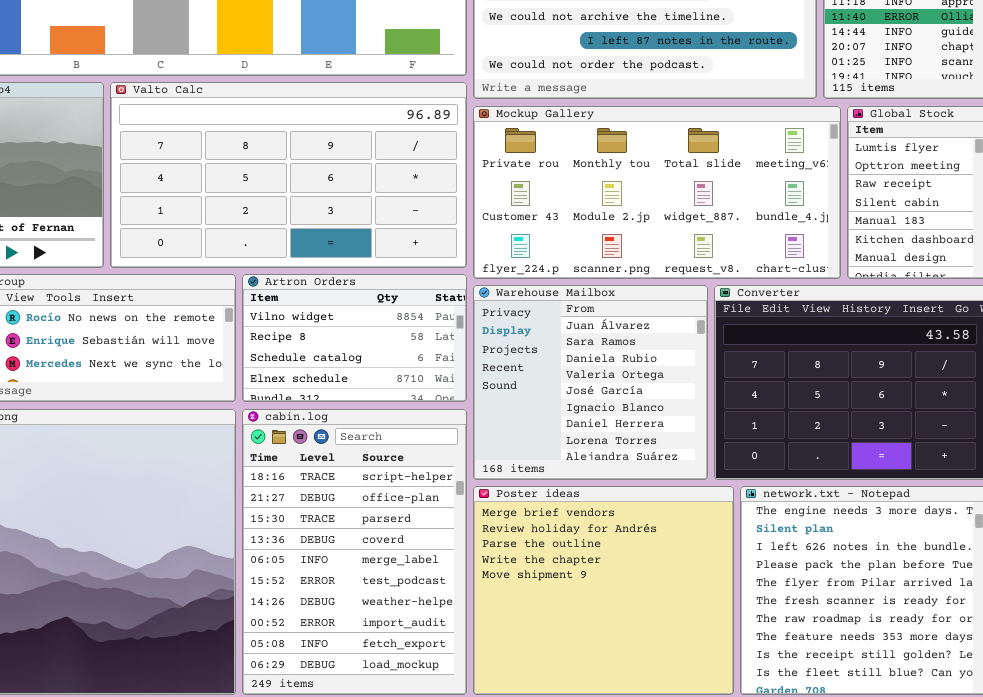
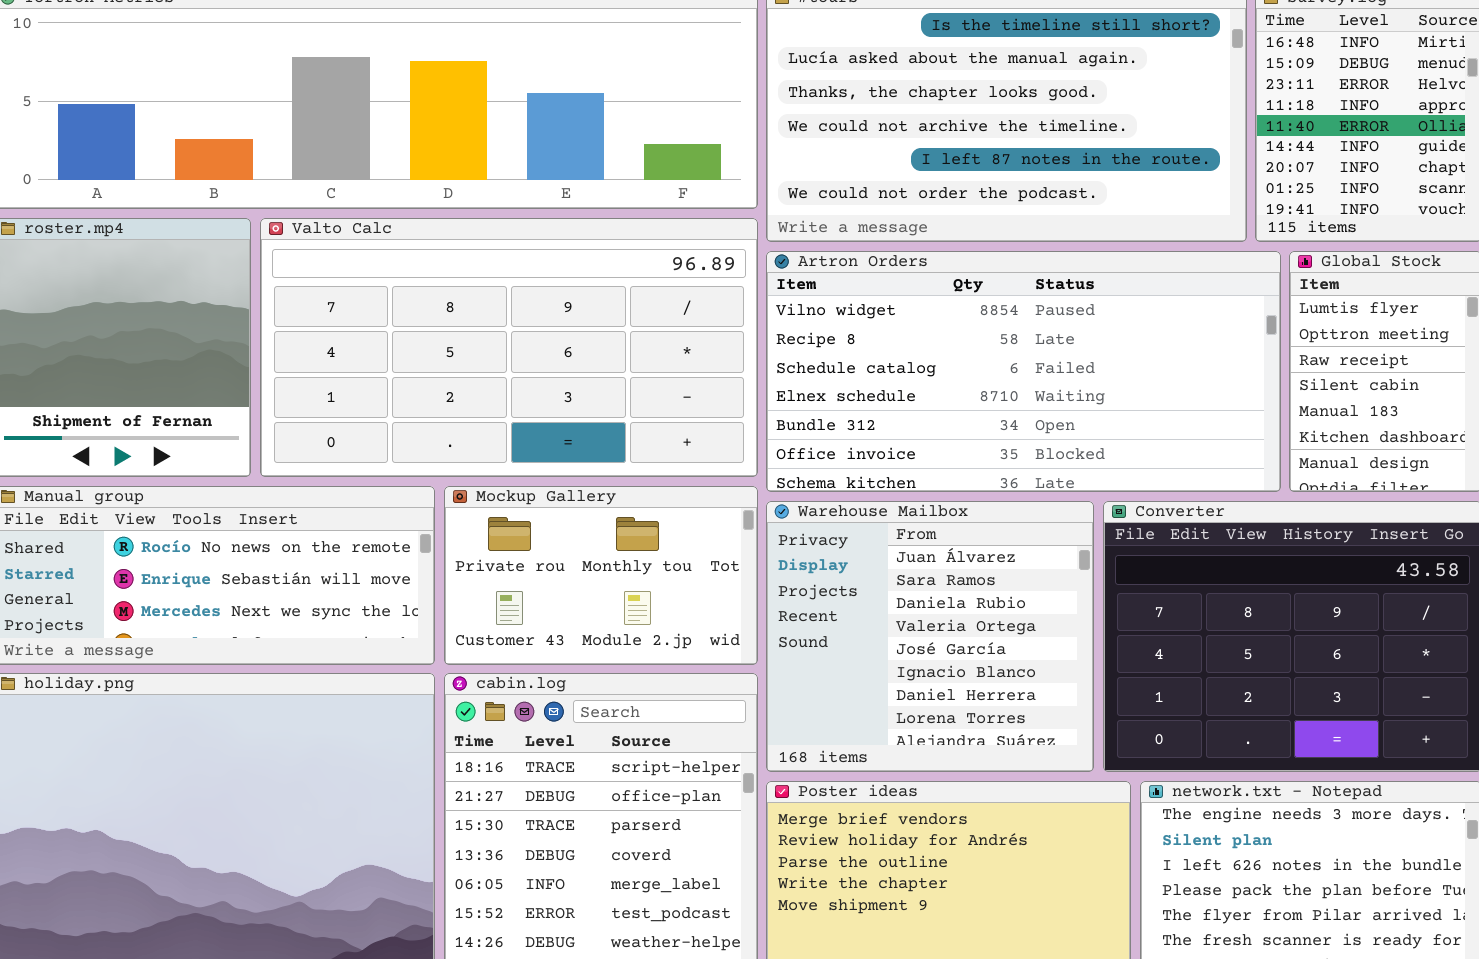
Mockup Gallery: [473,106,841,279] -> [444,486,758,665], moved, resized
Artron Orders: [242,274,467,402] -> [766,251,1281,492], moved, resized

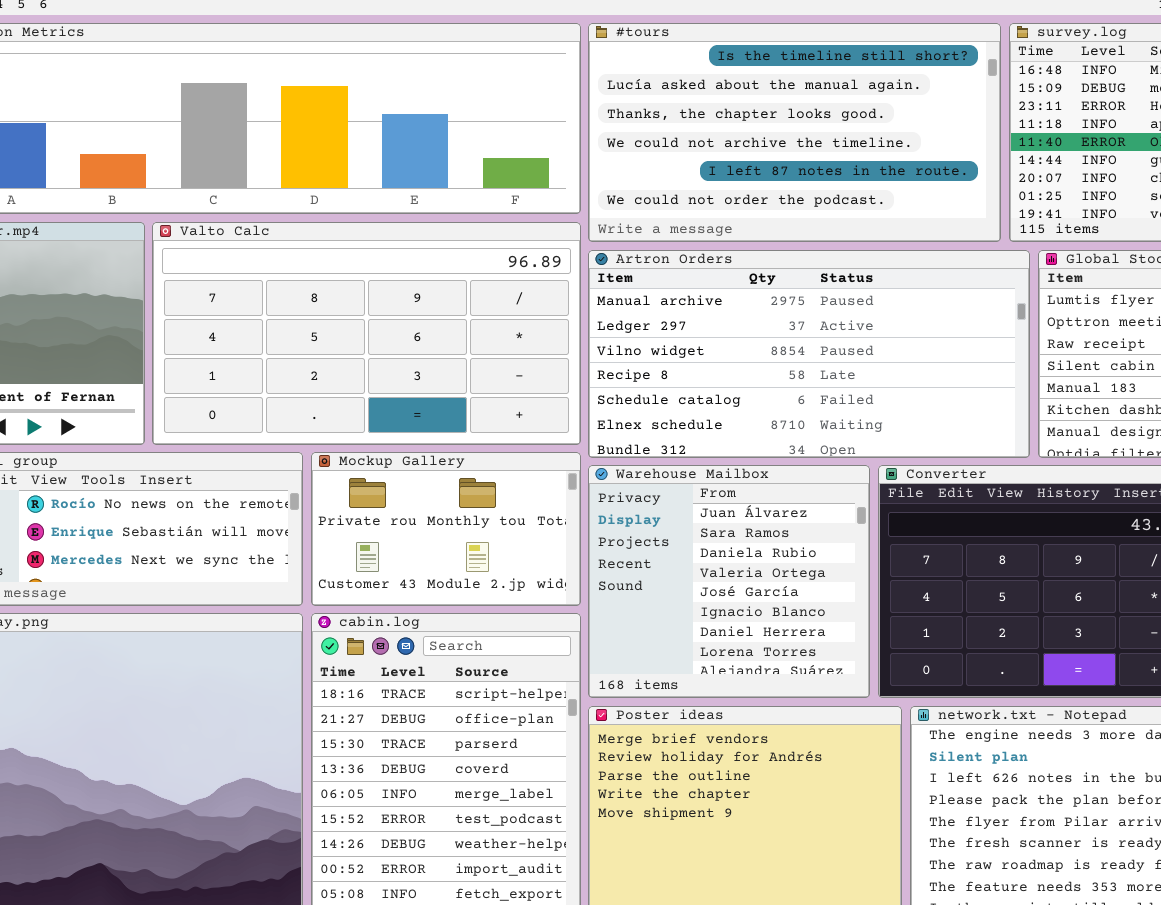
Artron Orders: [766,251,1281,492] -> [588,250,1030,458], scrolled up 2 rows

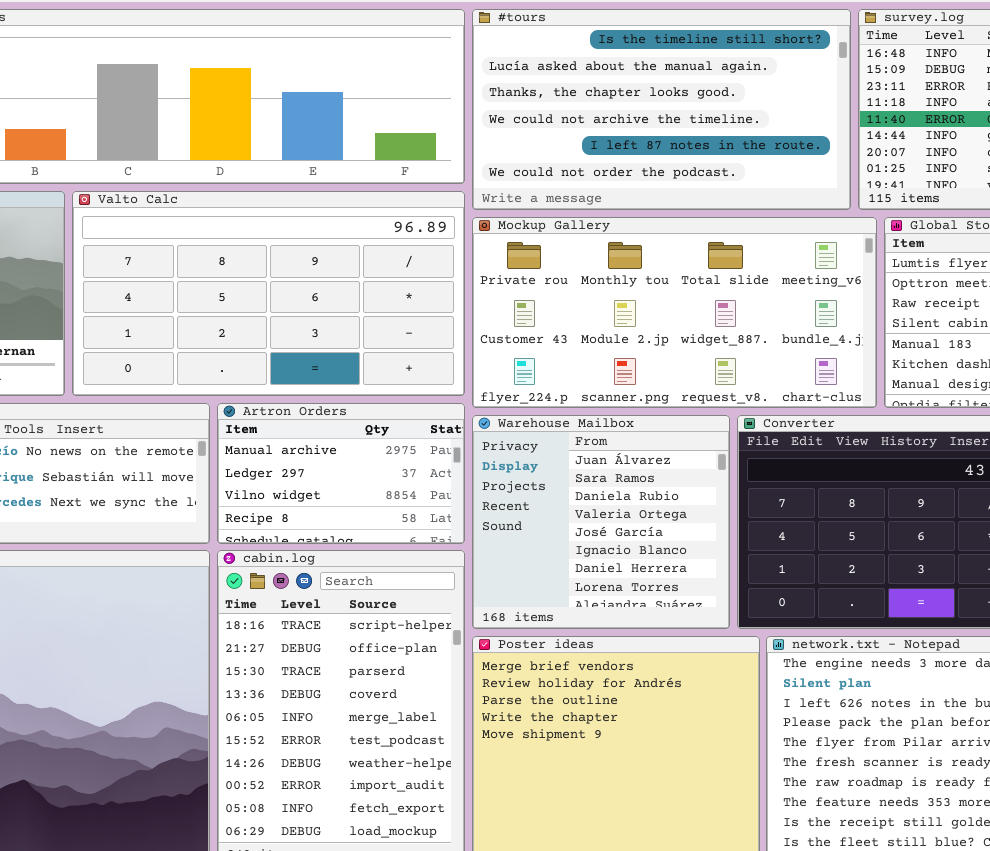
Artron Orders: [588,250,1030,458] -> [217,403,465,544], moved, resized
Mockup Gallery: [311,452,581,606] -> [472,217,877,408], moved, resized

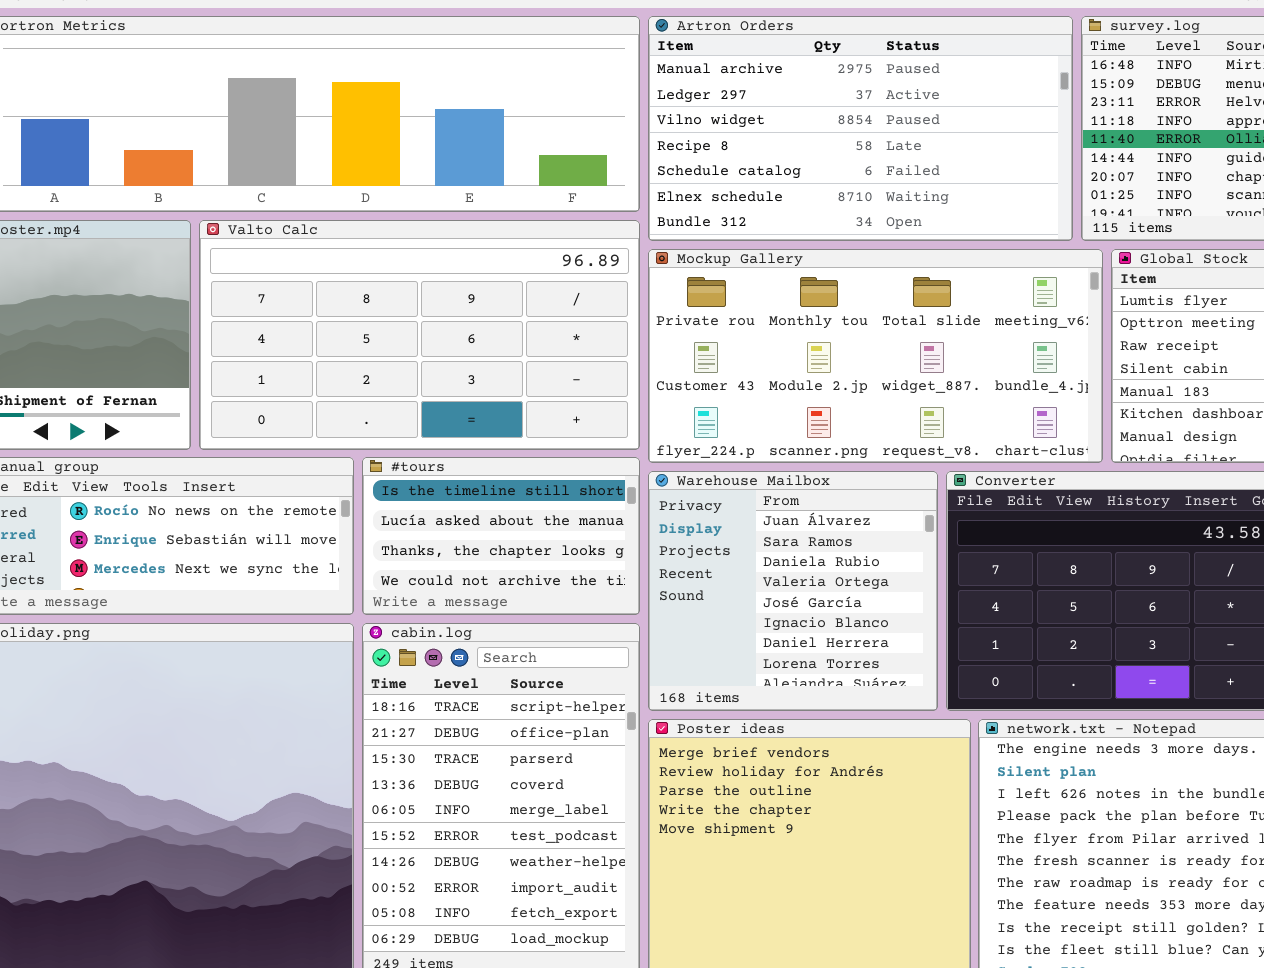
#tours: [472,9,851,210] -> [362,457,640,615], moved, resized
Artron Orders: [217,403,465,544] -> [648,16,1073,241], moved, resized

